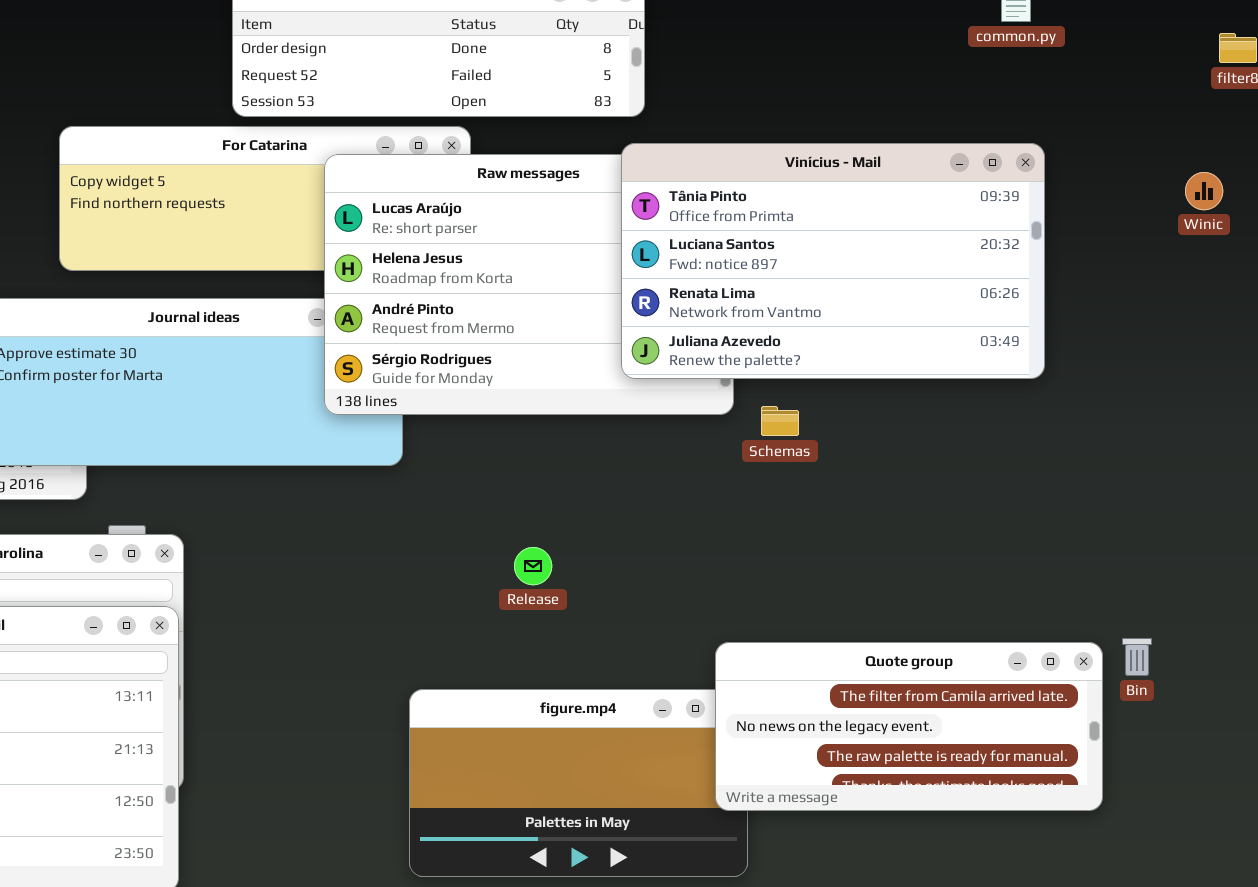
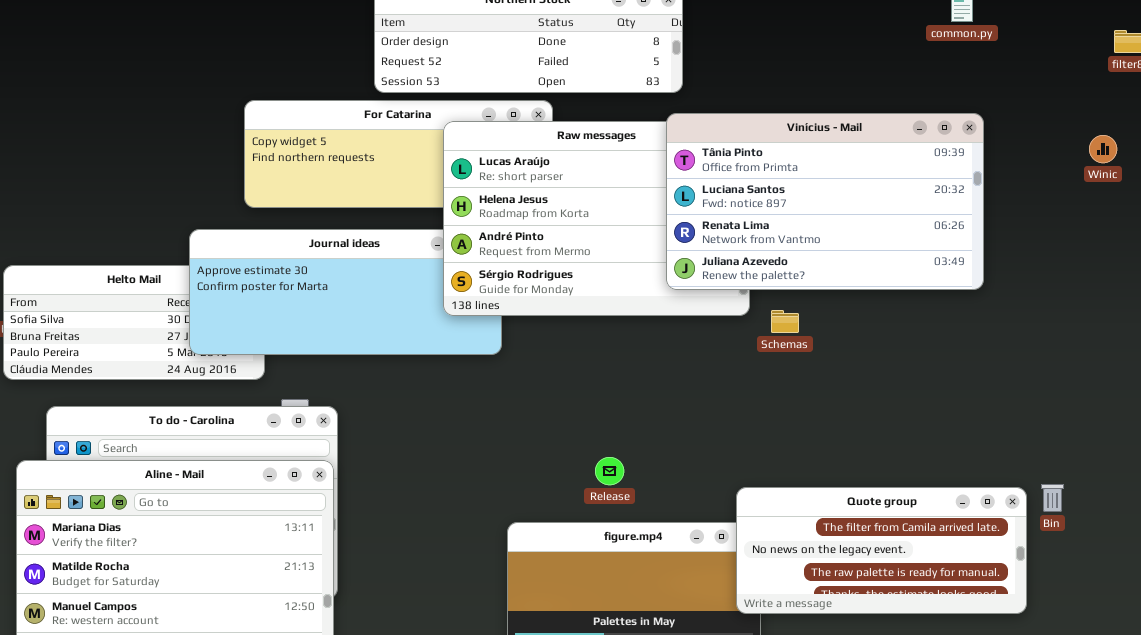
Release: [514,547,552,585] -> [595,457,624,485], moved

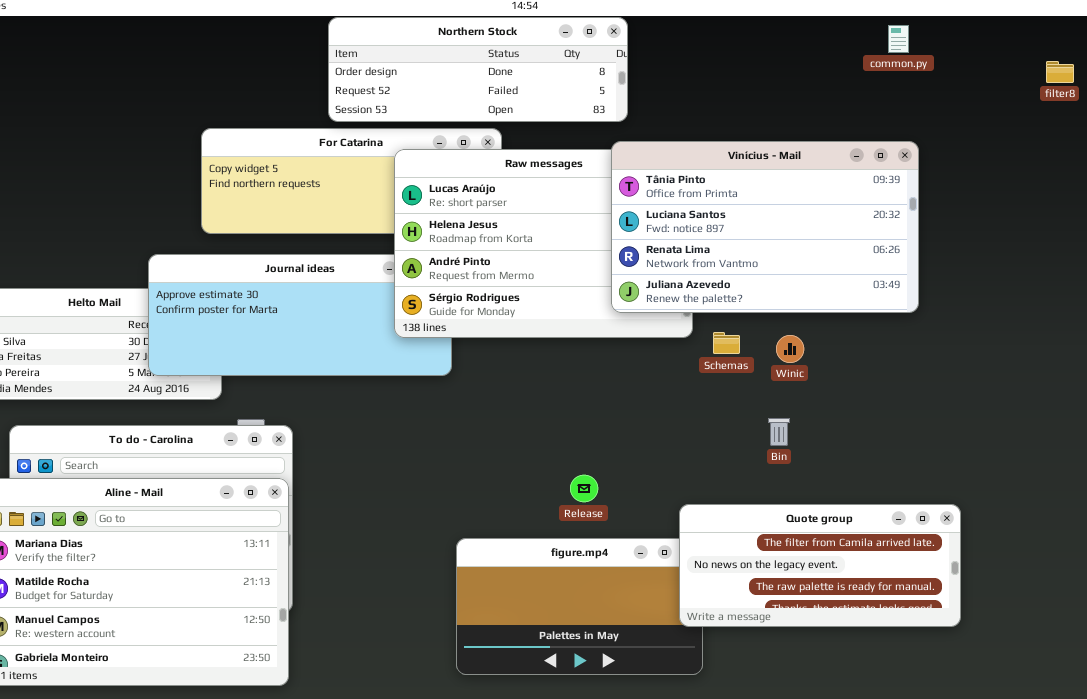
Winic: [1089,135,1117,163] -> [776,335,804,363], moved
Release: [595,457,624,485] -> [570,475,598,502], moved
Bin: [1041,484,1064,512] -> [768,418,790,446], moved

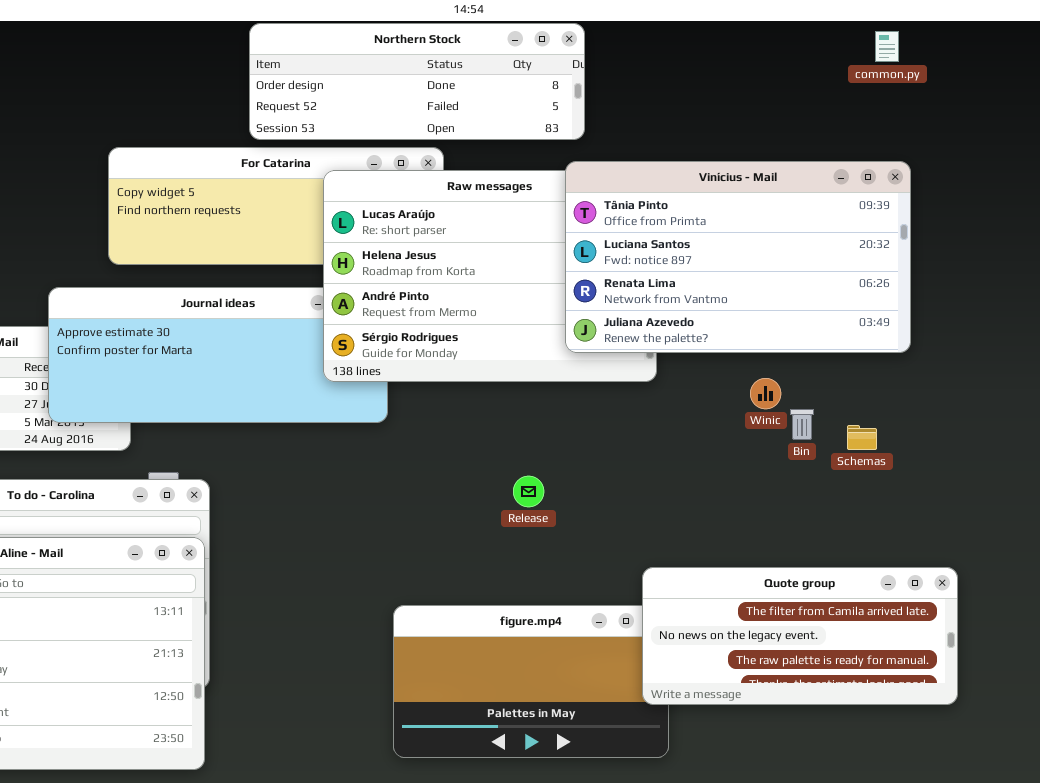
Schemas: [713,332,740,354] -> [847,425,877,450], moved
Bin: [768,418,790,446] -> [790,409,814,440], moved
Release: [570,475,598,502] -> [513,476,544,507], moved

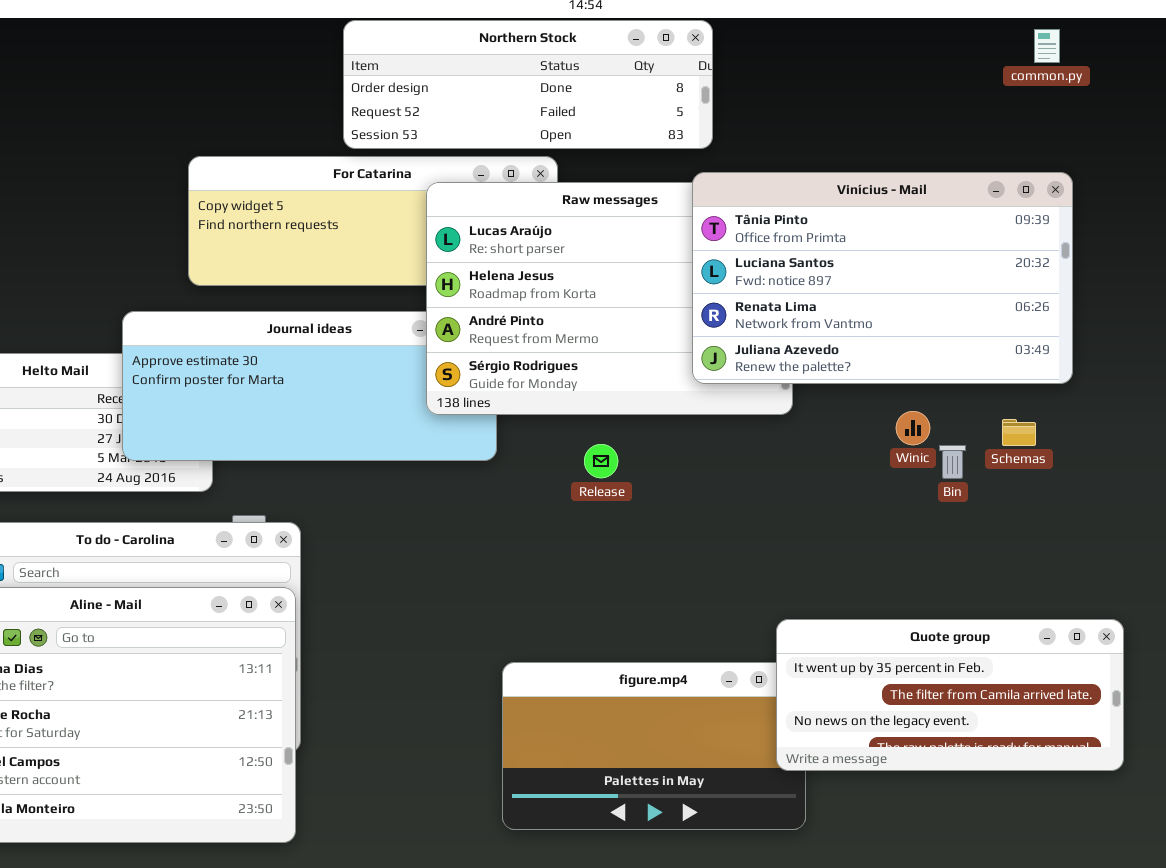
Schemas: [847,425,877,450] -> [1002,419,1036,446], moved
Release: [513,476,544,507] -> [584,444,618,478], moved
Quote group: [642,567,958,705] -> [776,619,1124,771], scrolled up 1 row

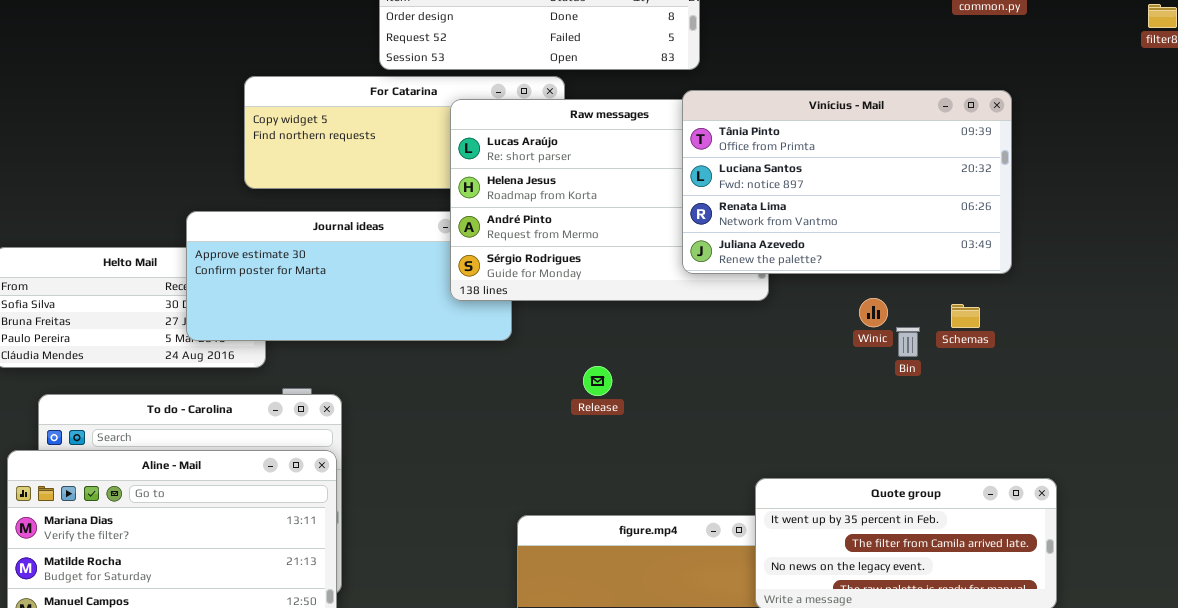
Release: [584,444,618,478] -> [583,366,612,396], moved

